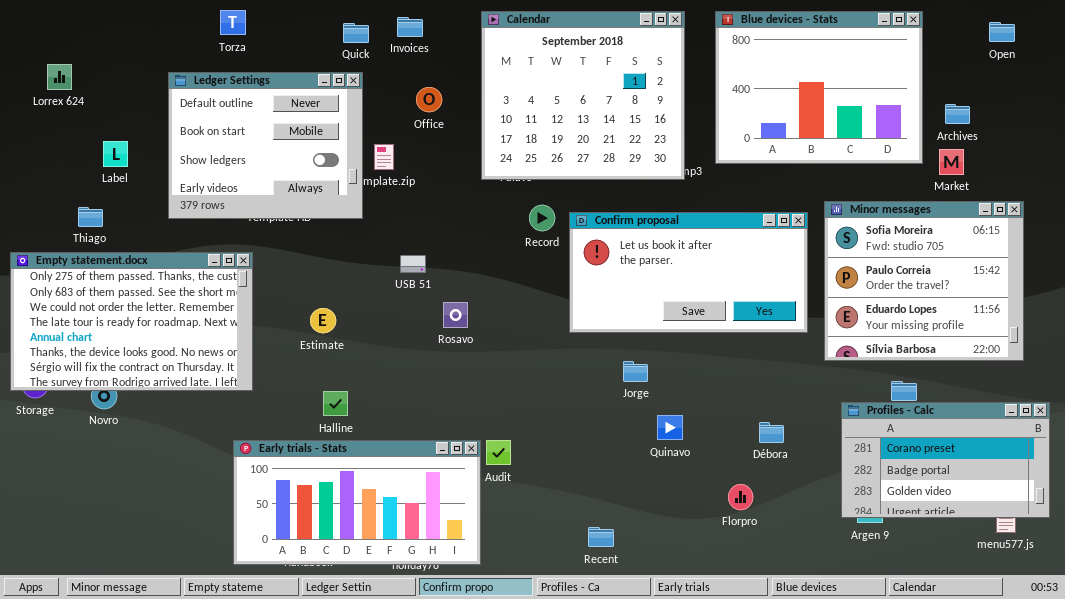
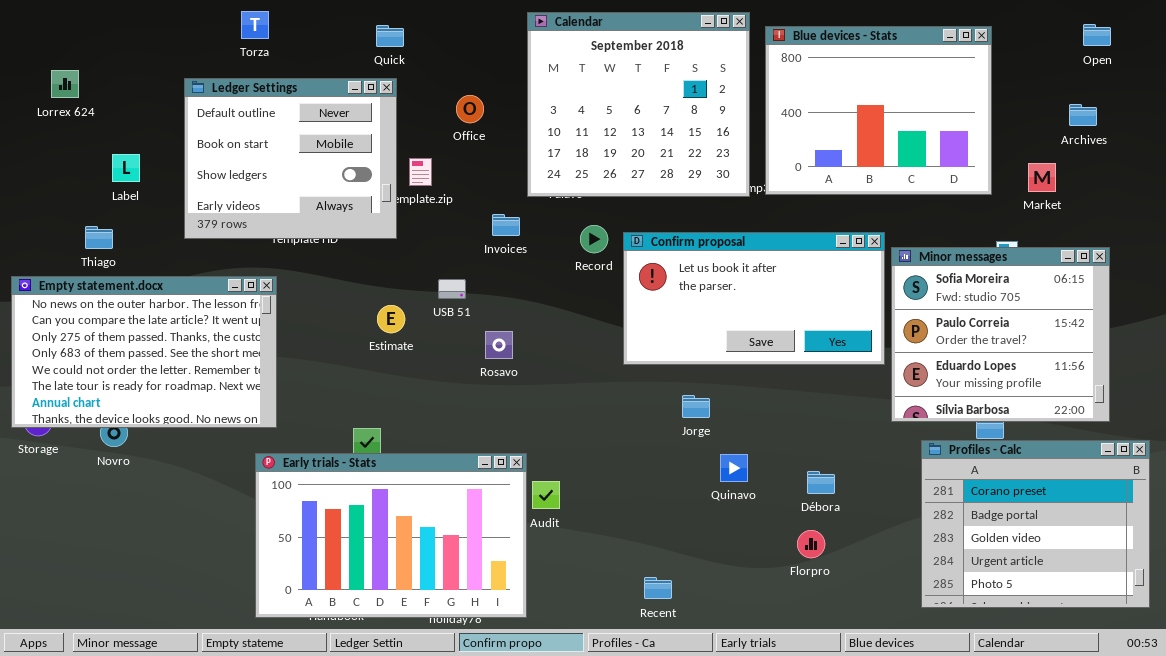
Blue devices - Stats: [715,11,923,164] -> [765,26,992,195], moved
Invoices: [397,17,423,37] -> [492,214,520,236], moved
Archives: [945,104,970,124] -> [1069,104,1097,126], moved
Minor messages: [824,201,1024,361] -> [891,247,1110,422], moved
Empty statement.docx: [10,252,253,391] -> [11,276,277,428], scrolled up 2 rows
Estimate: [310,308,336,333] -> [377,305,405,333], moved
Profiles - Calc: [841,402,1050,518] -> [921,440,1150,608], resized
Débora: [759,422,784,443] -> [807,471,835,494], moved
Early trials - Stats: [233,440,481,565] -> [255,453,527,618], resized

